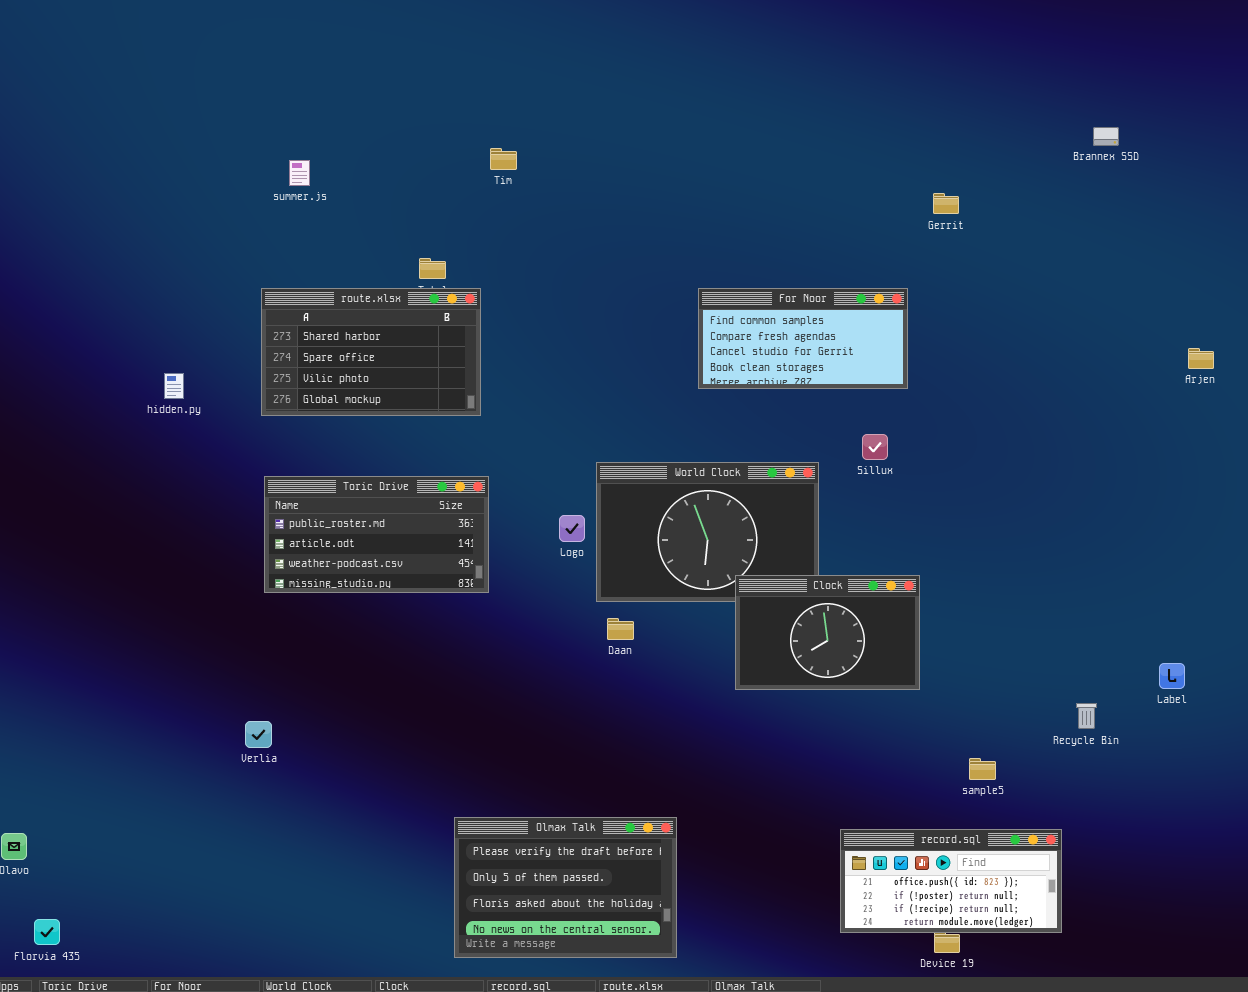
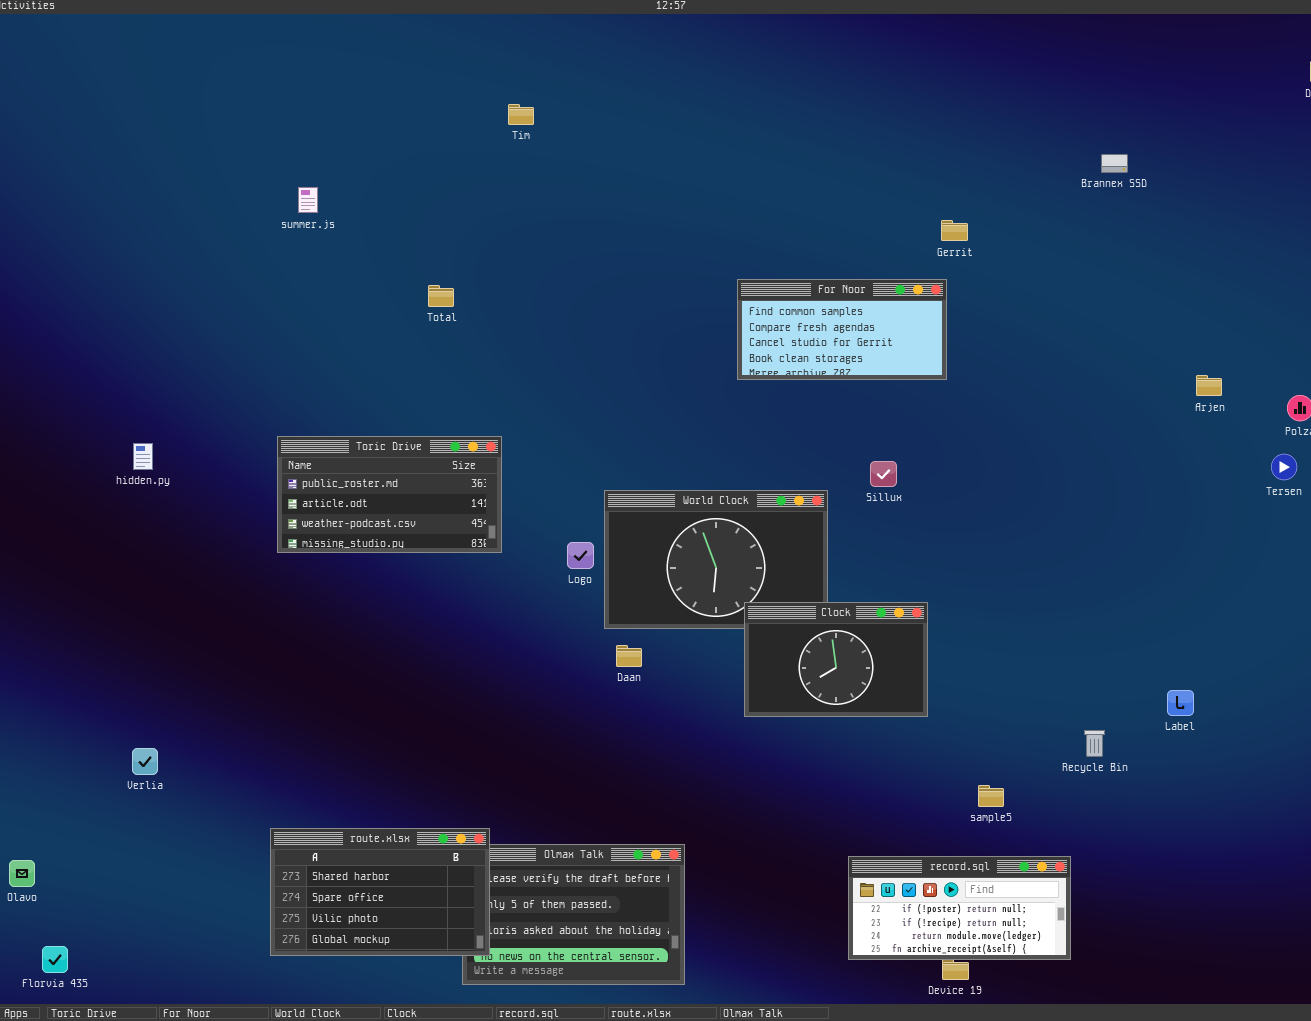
Tim: [490,148,517,170] -> [508,104,534,125], moved
route.xlsx: [261,288,481,416] -> [270,828,490,956], moved
For Noor: [698,288,908,389] -> [737,279,947,380], moved
hidden.py: [164,373,184,399] -> [133,443,153,470], moved
Toric Drive: [264,476,489,593] -> [277,436,502,553], moved
Verlia: [245,721,272,748] -> [132,748,158,775], moved
record.sql: [840,829,1062,933] -> [848,856,1071,960], scrolled down 1 row

